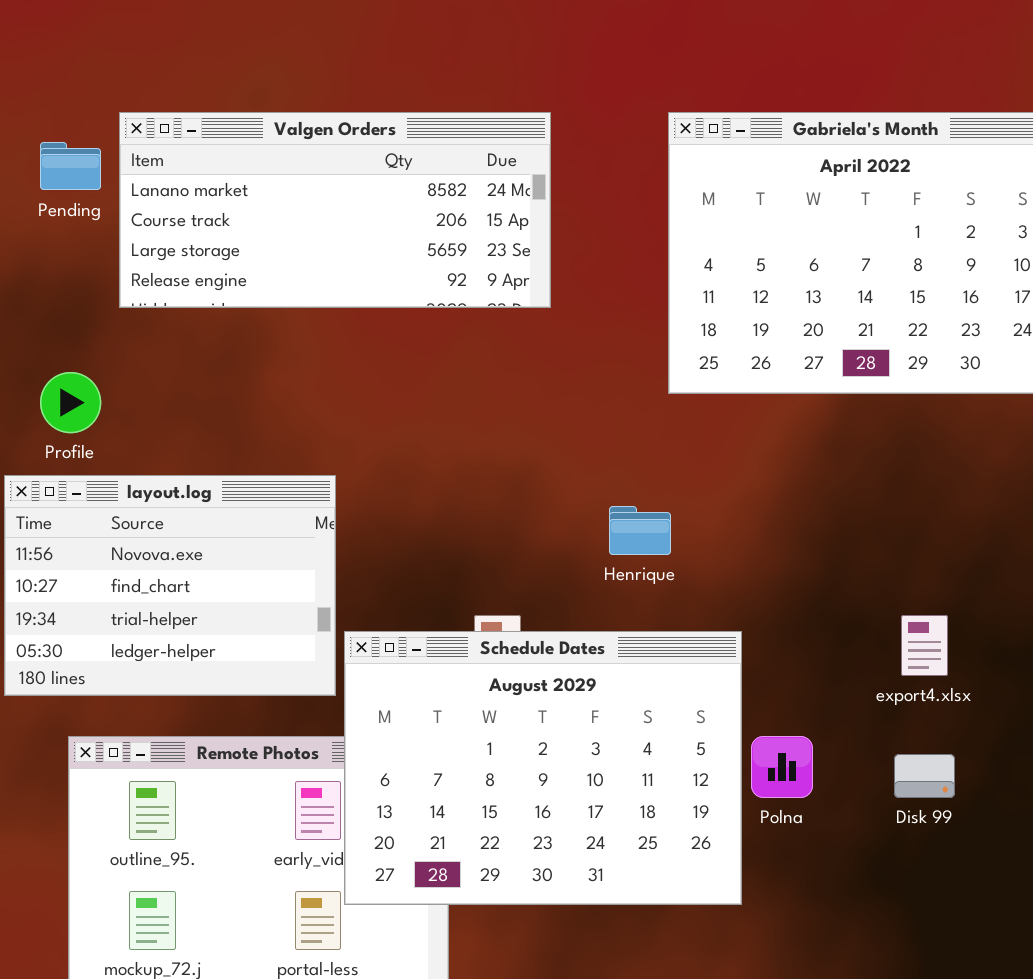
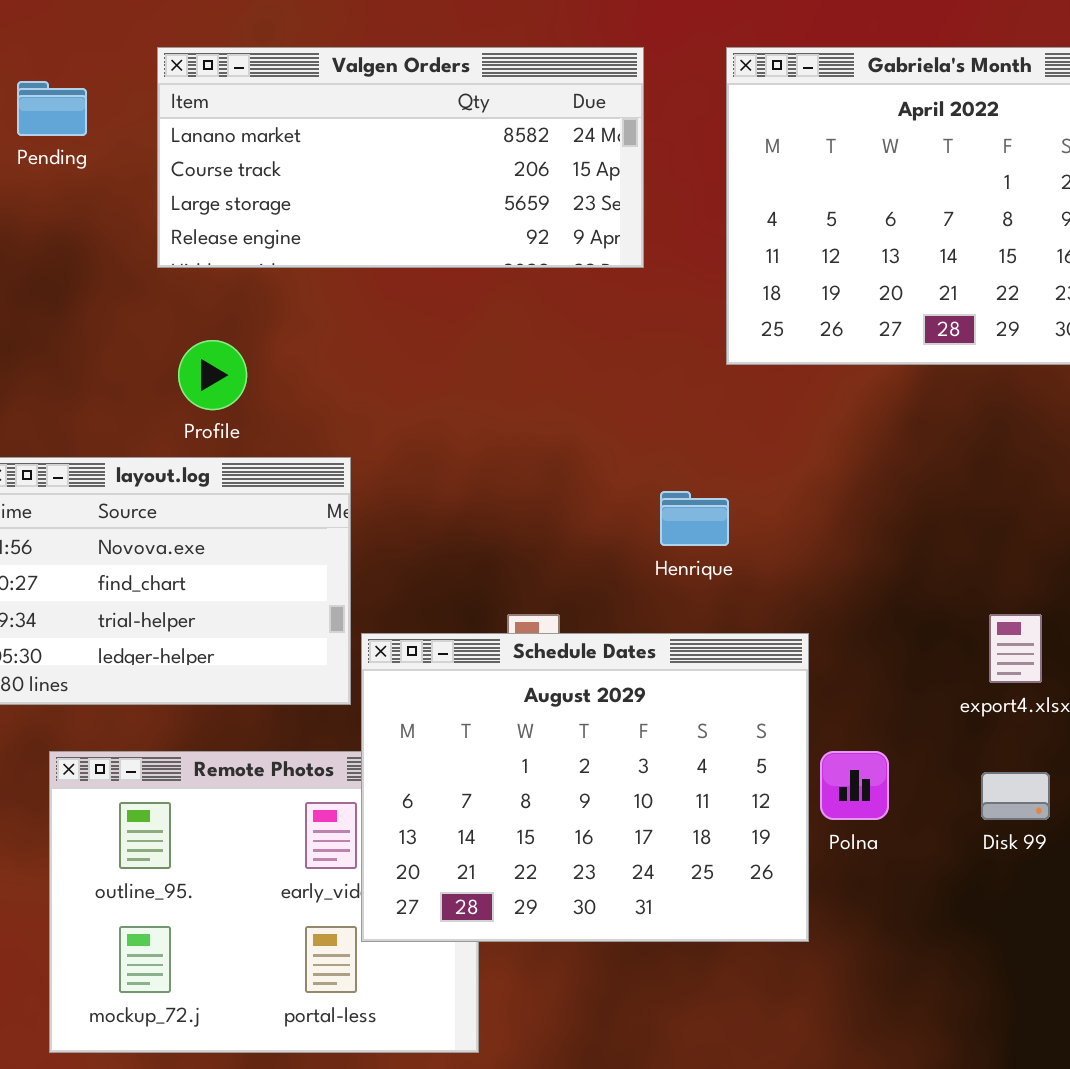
Valgen Orders: [119,112,551,308] -> [157,47,644,268], moved
Profile: [40,372,101,433] -> [178,340,247,410], moved

